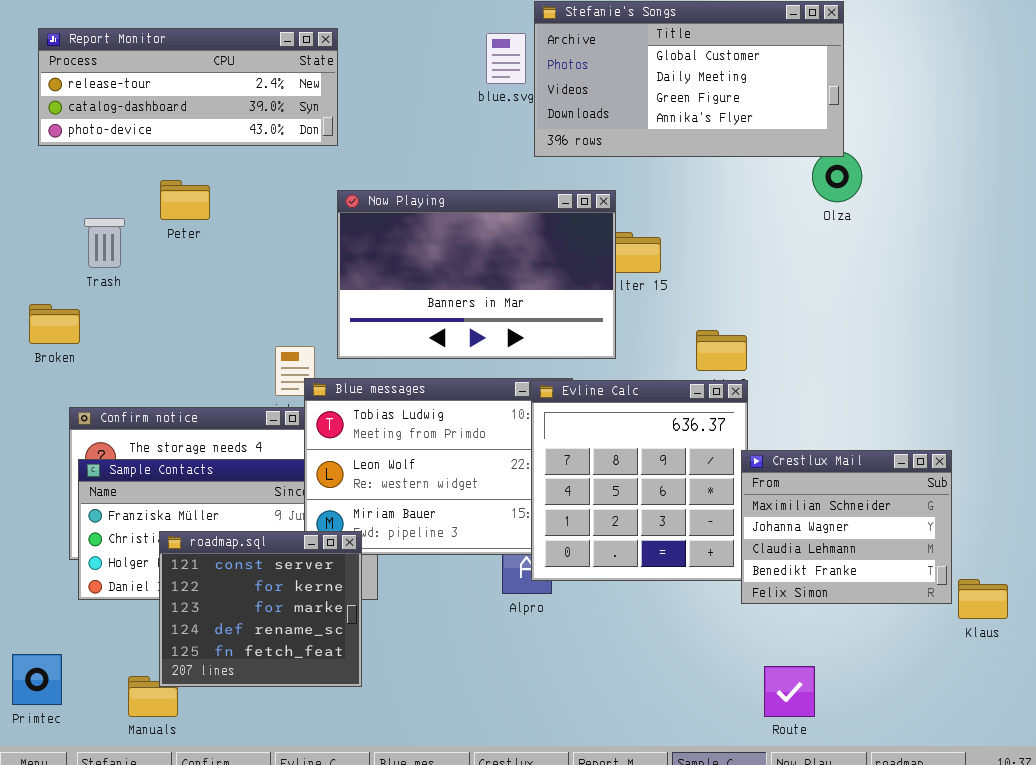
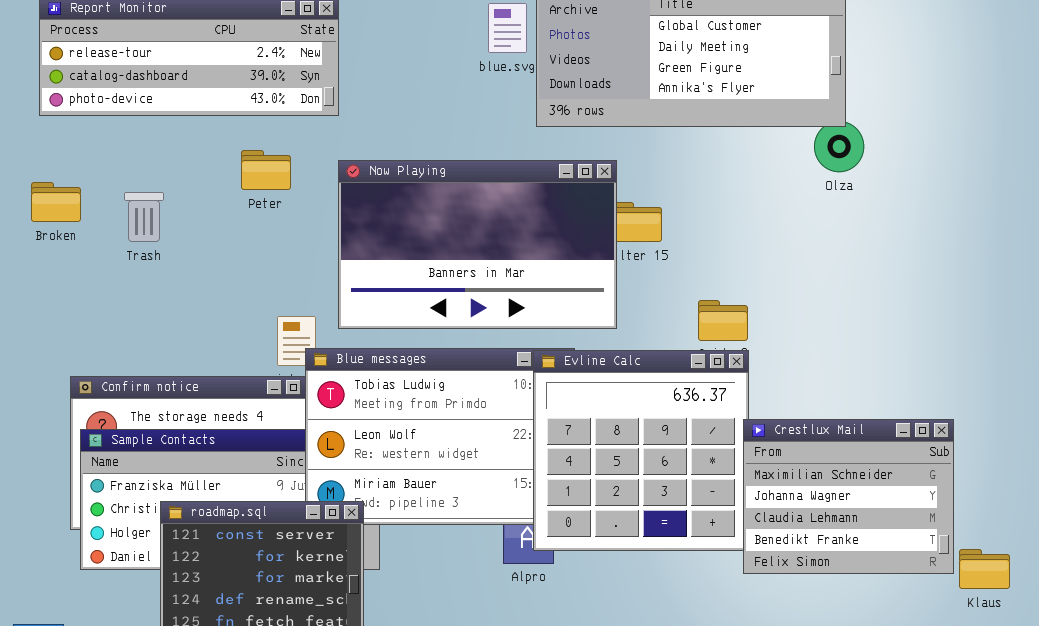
Peter: [160,180,210,220] -> [241,150,291,190], moved
Trash: [84,218,125,268] -> [124,192,164,242], moved
Broken: [29,304,80,344] -> [31,182,81,222], moved

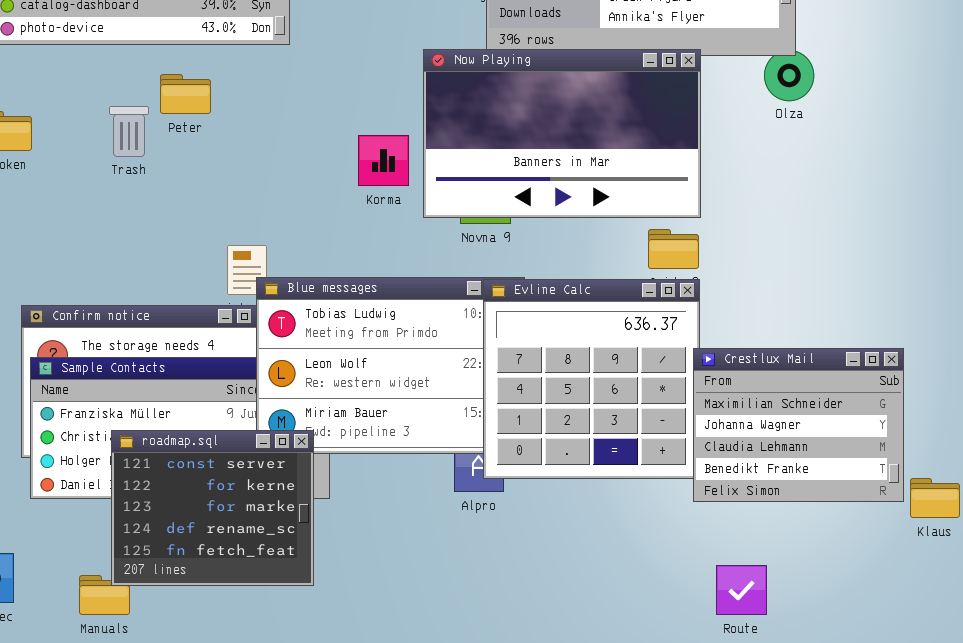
Peter: [241,150,291,190] -> [160,74,211,114], moved
Now Playing: [338,160,617,329] -> [423,49,701,218], moved
Trash: [124,192,164,242] -> [109,106,149,157], moved

